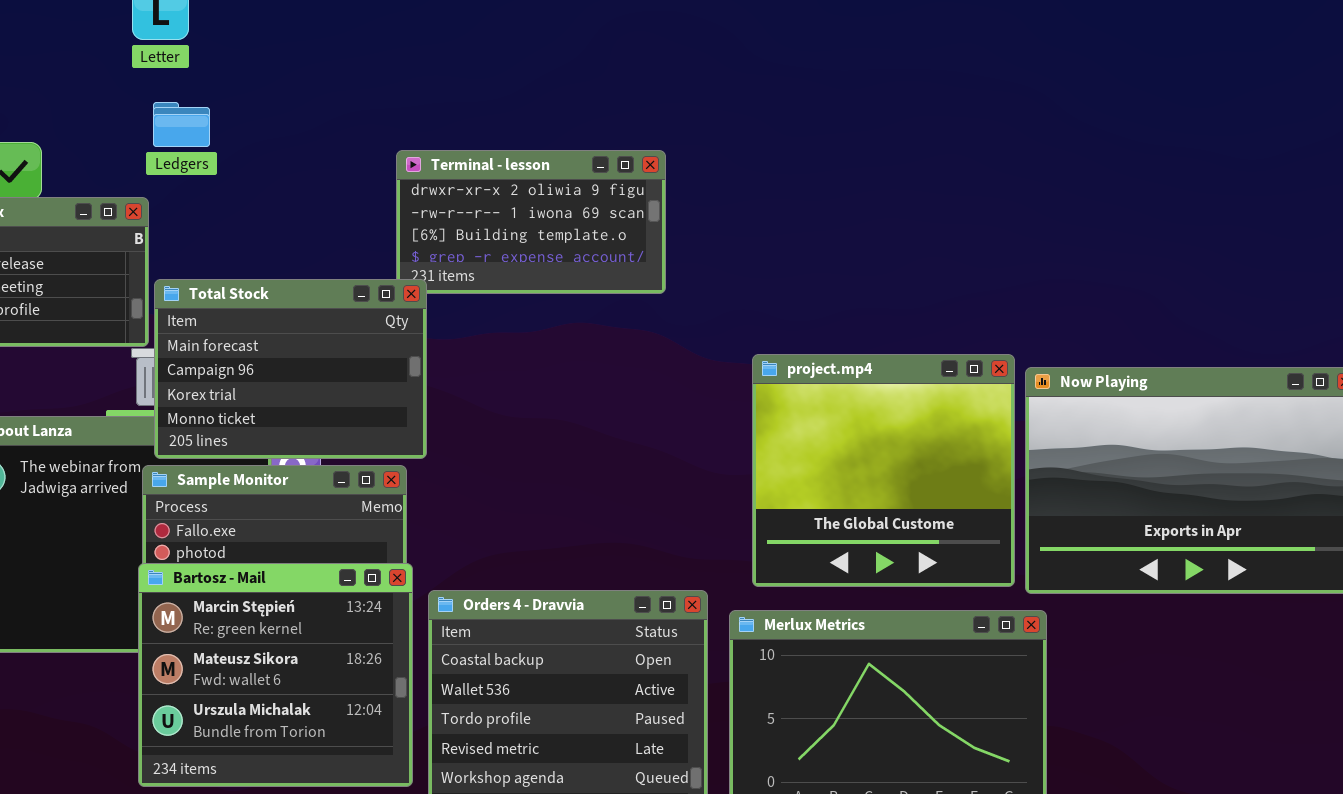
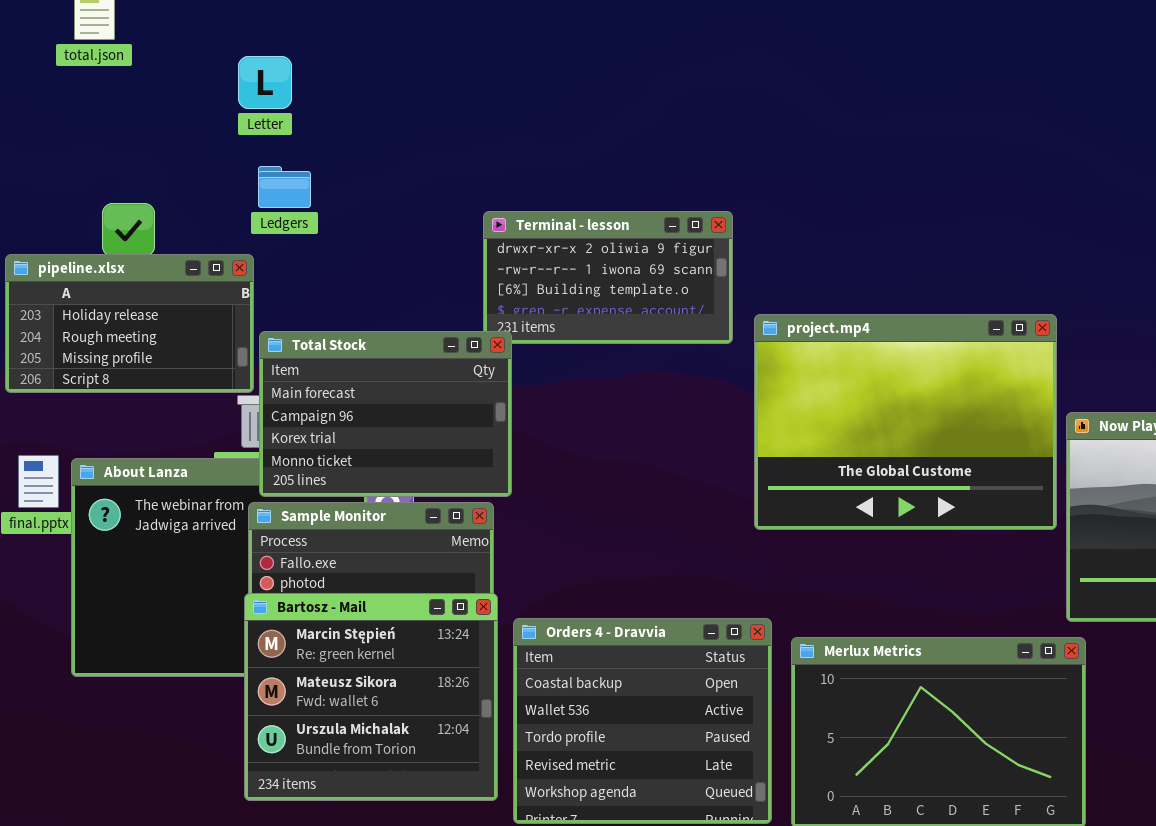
project.mp4: [752,354,1015,587] -> [754,314,1057,530], moved, resized

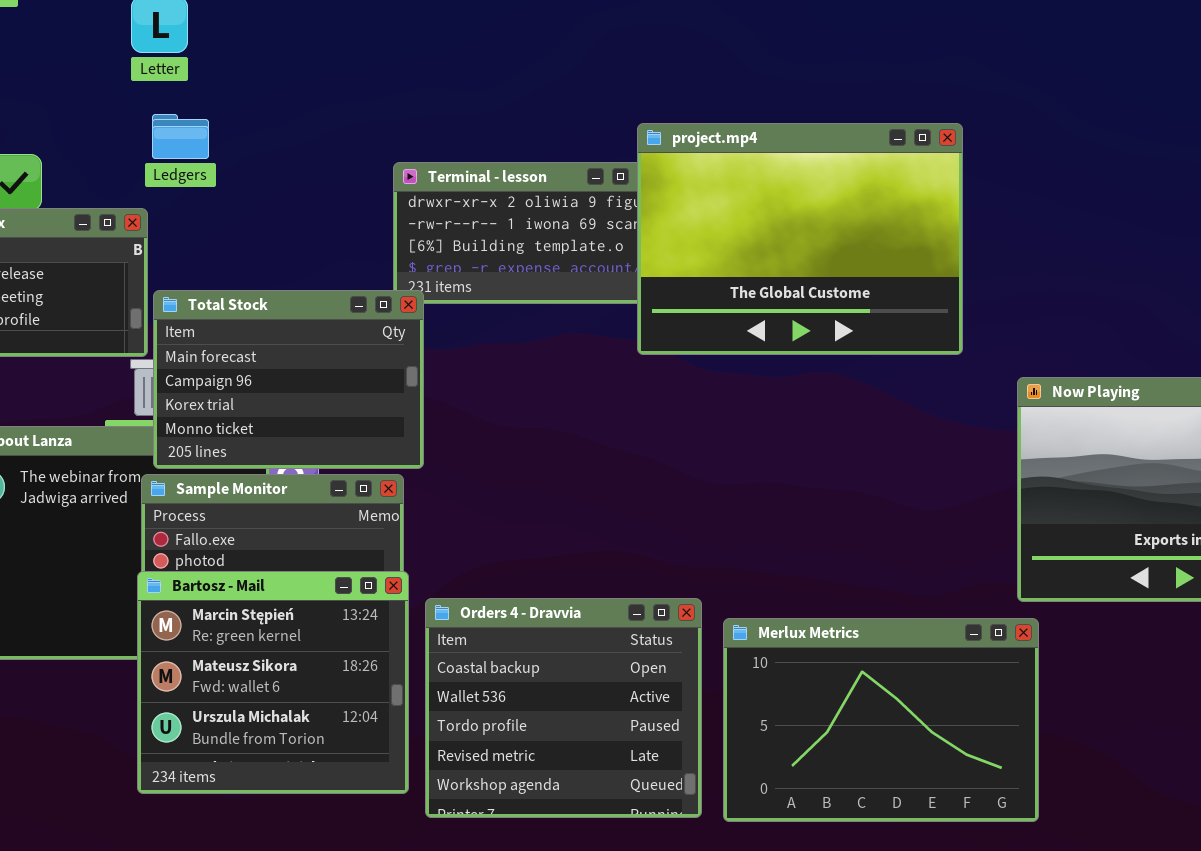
project.mp4: [754,314,1057,530] -> [637,123,963,355], moved

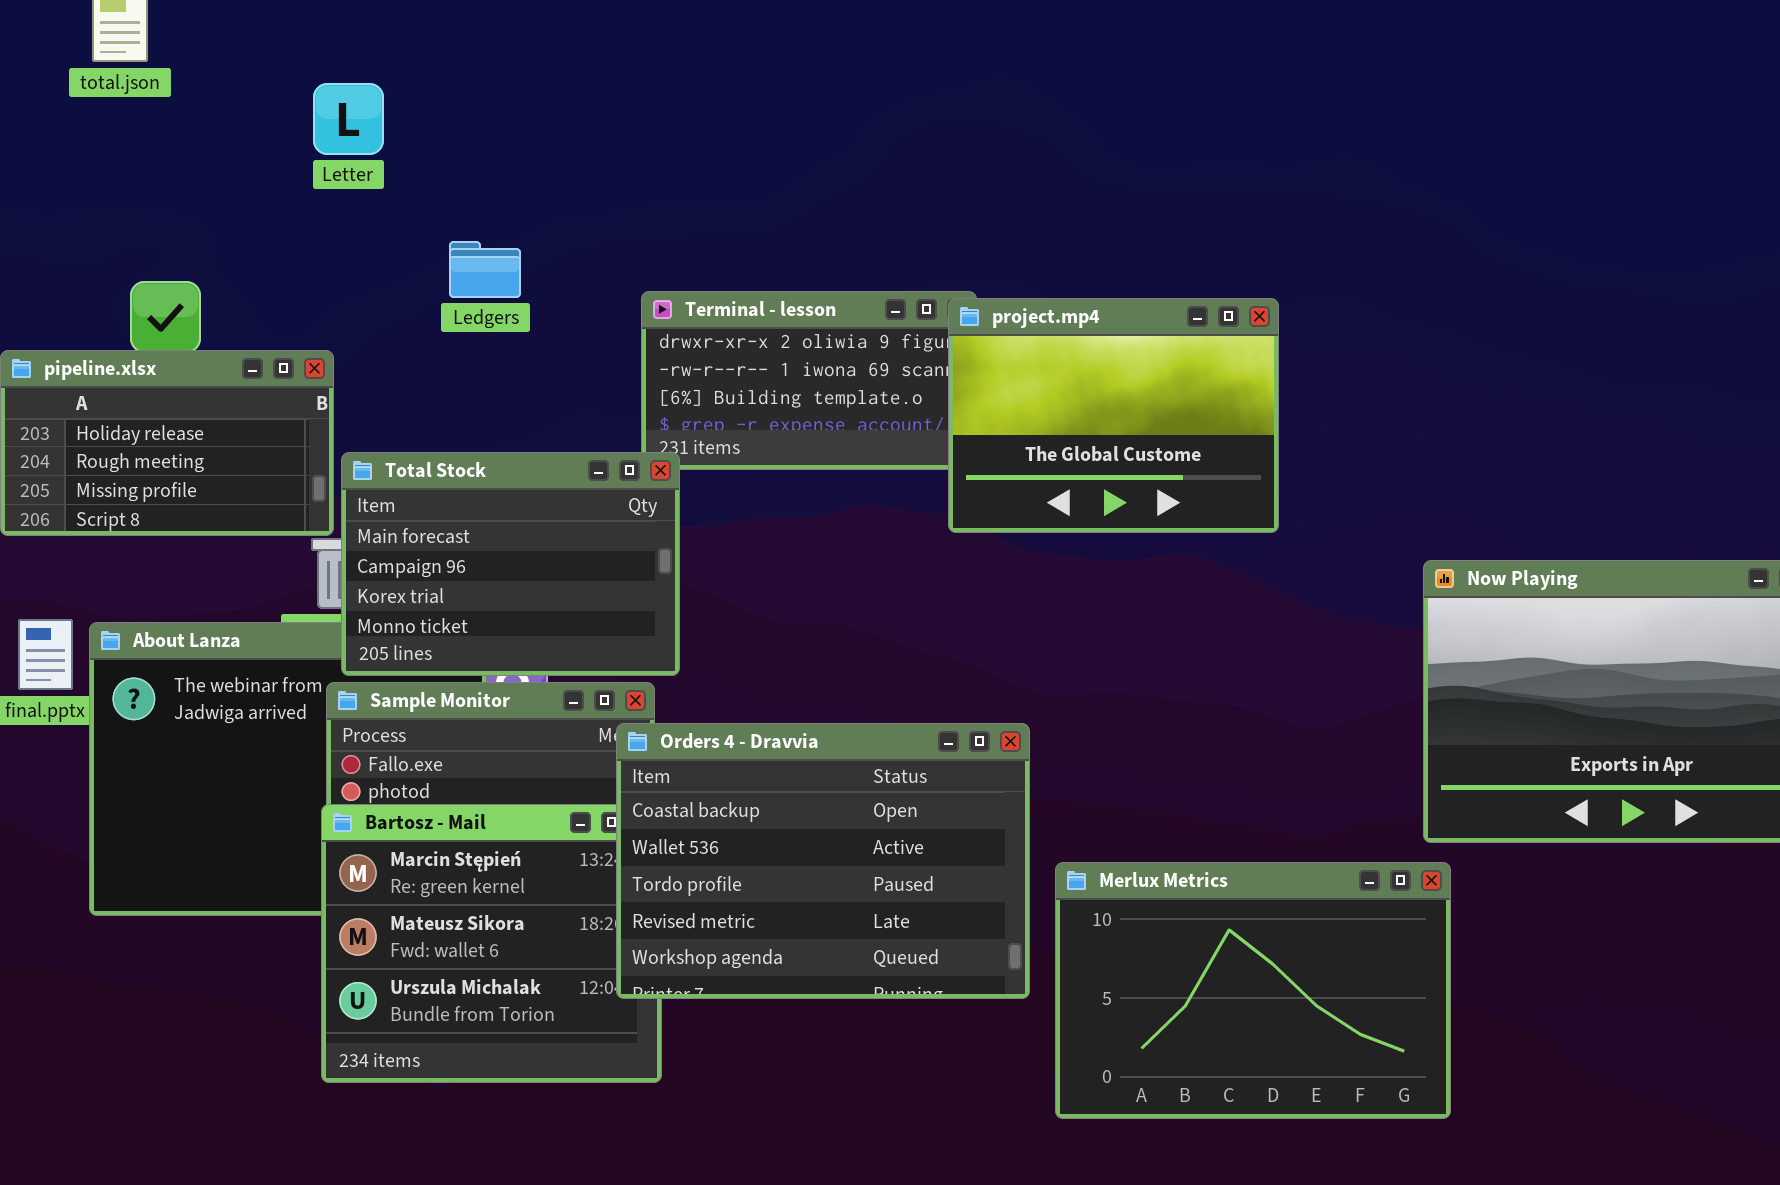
Ledgers: [152,114,209,159] -> [449,241,521,298], moved
project.mp4: [637,123,963,355] -> [948,298,1279,533], resized
Orders 4 - Dravvia: [425,598,702,818] -> [616,723,1030,999], moved, resized

